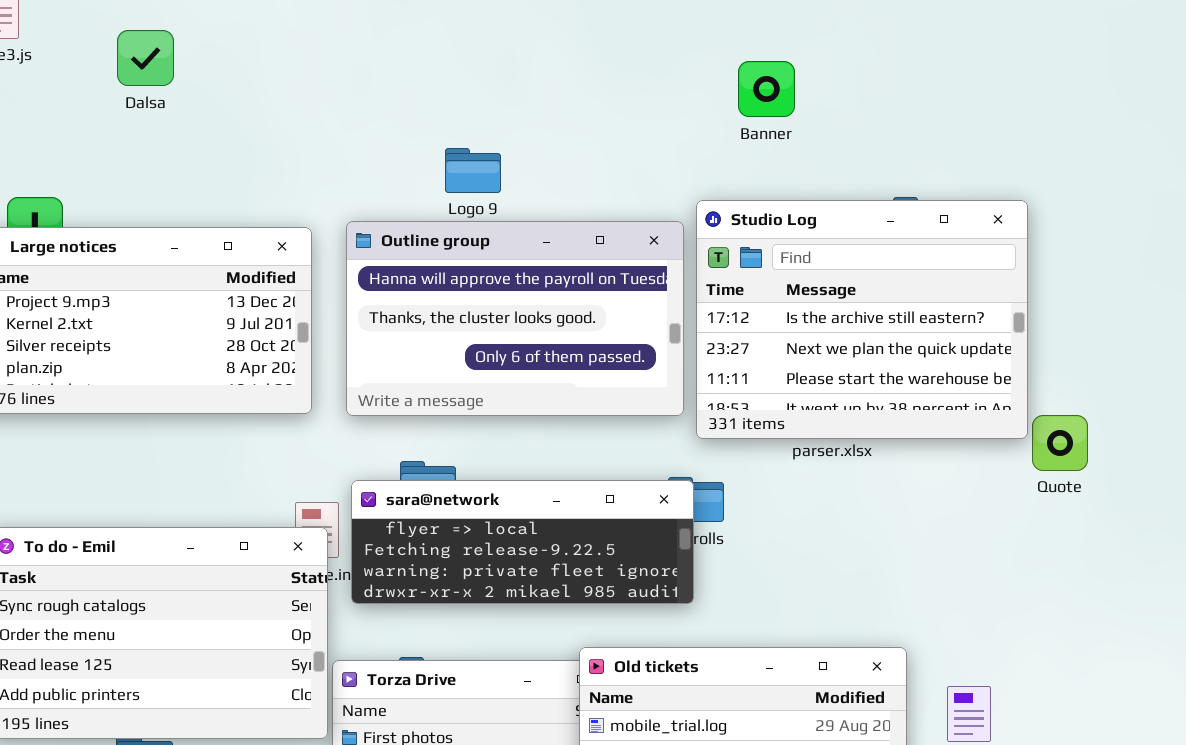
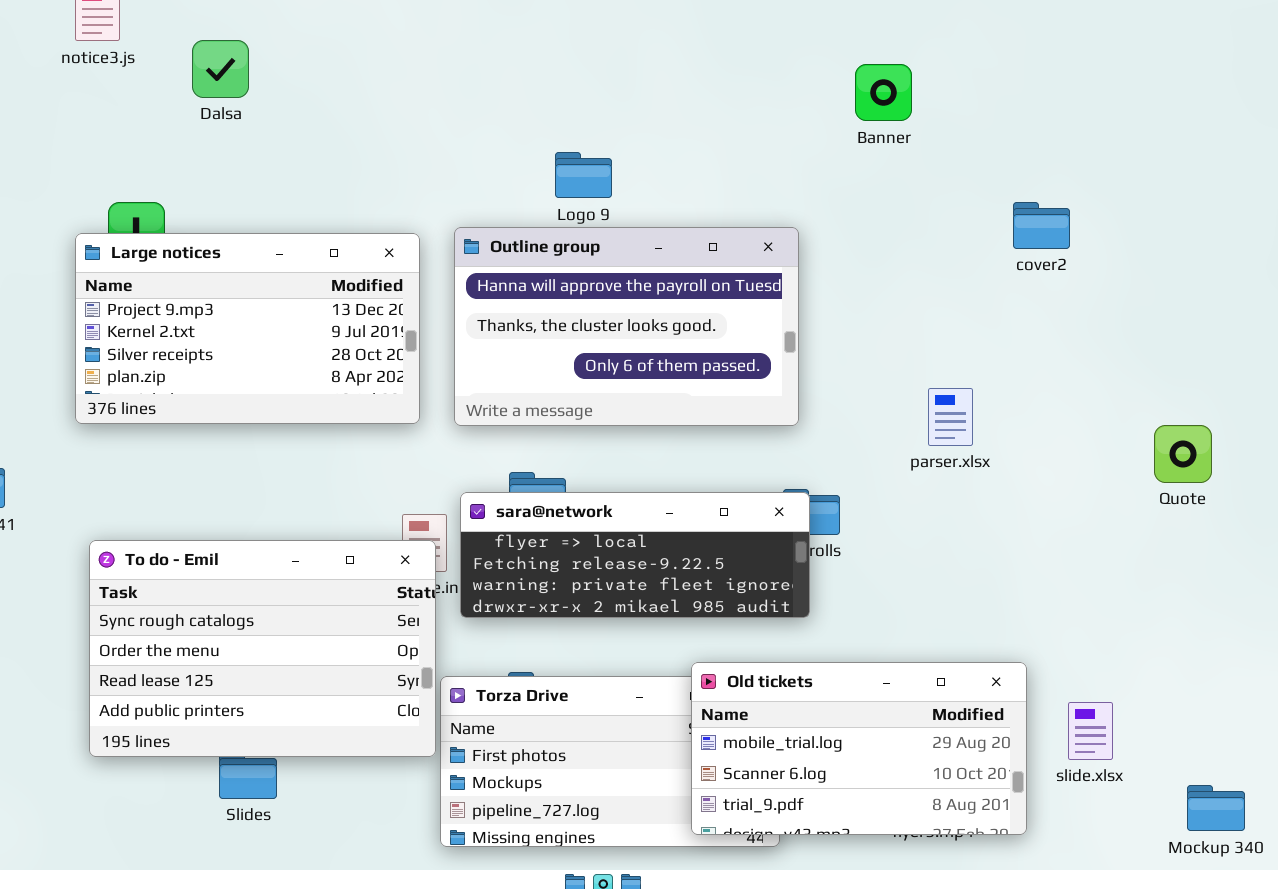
Dalsa: [117,30,174,86] -> [192,40,249,98], moved
Studio Log: [696,200,1028,439] -> none, closed

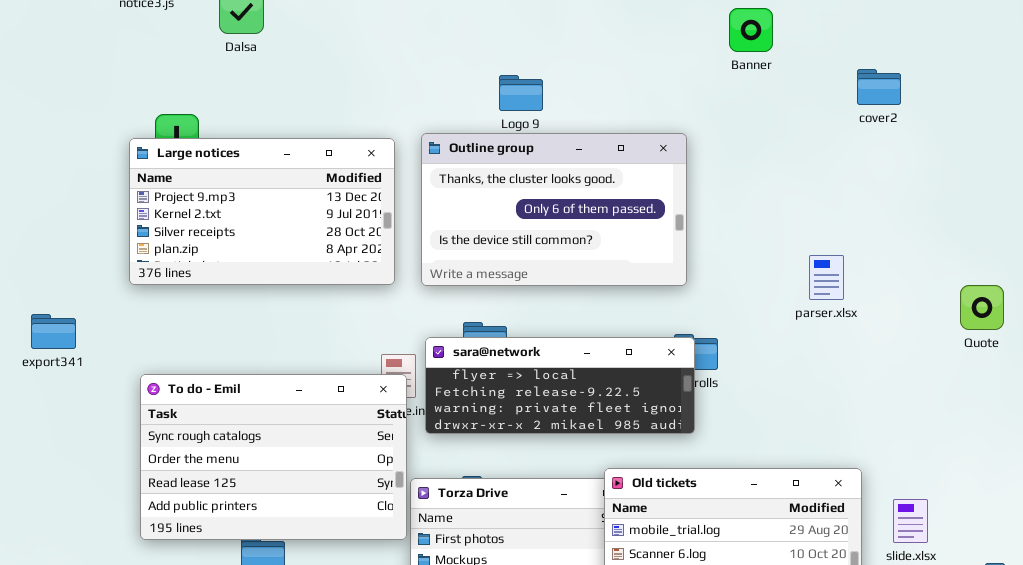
cover2: [1013,202,1070,249] -> [857,69,901,105], moved
Outline group: [454,227,799,426] -> [421,133,687,286], scrolled down 1 row
parser.xlsx: [928,388,973,446] -> [809,255,844,300], moved

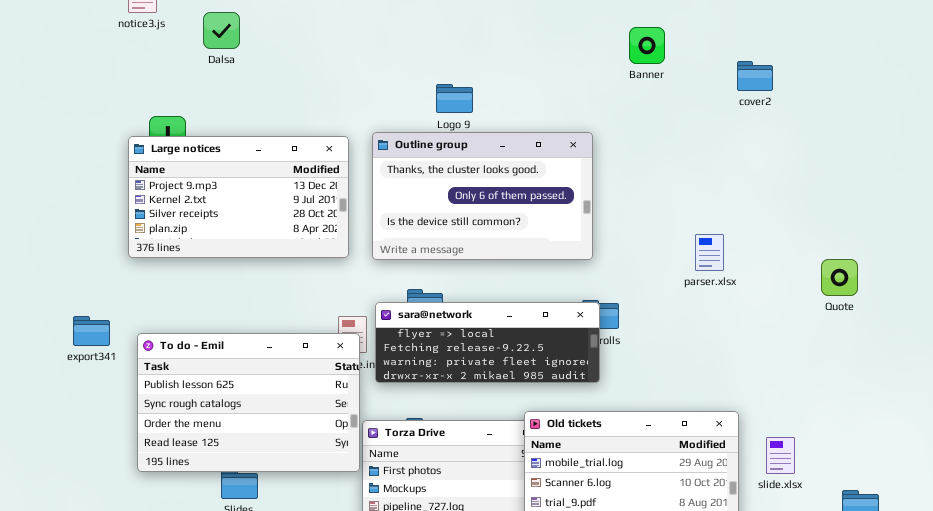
cover2: [857,69,901,105] -> [737,61,773,91], moved
export341: [31,314,76,349] -> [73,316,110,346], moved
To do - Emil: [140,374,407,540] -> [137,333,360,472], scrolled up 1 row

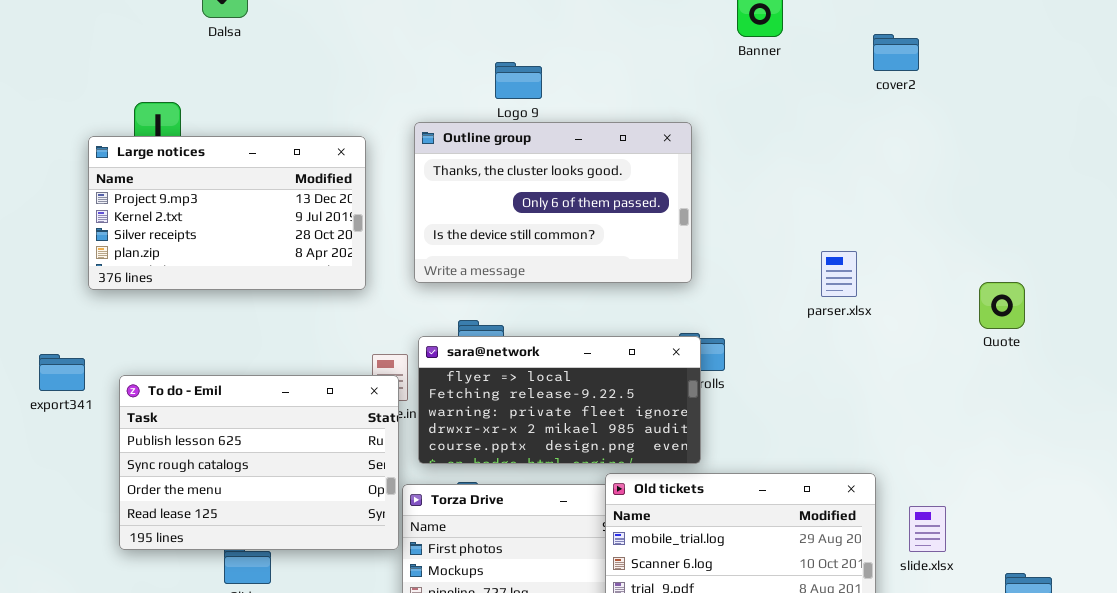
Large notices: [128,136,349,258] -> [88,136,366,290], moved
sara@network: [375,302,600,383] -> [418,336,701,464], resized

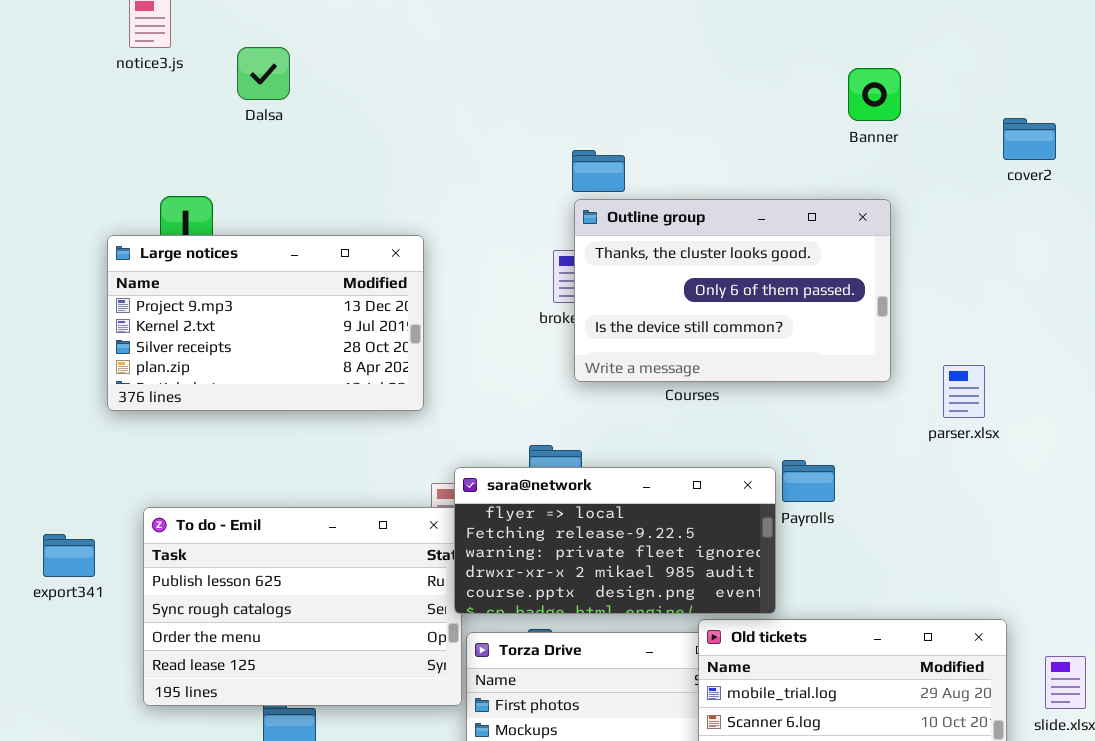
Outline group: [414,122,692,283] -> [574,199,891,382], moved
sara@network: [418,336,701,464] -> [454,467,776,614], moved
export341: [39,354,85,391] -> [43,534,95,577], moved

